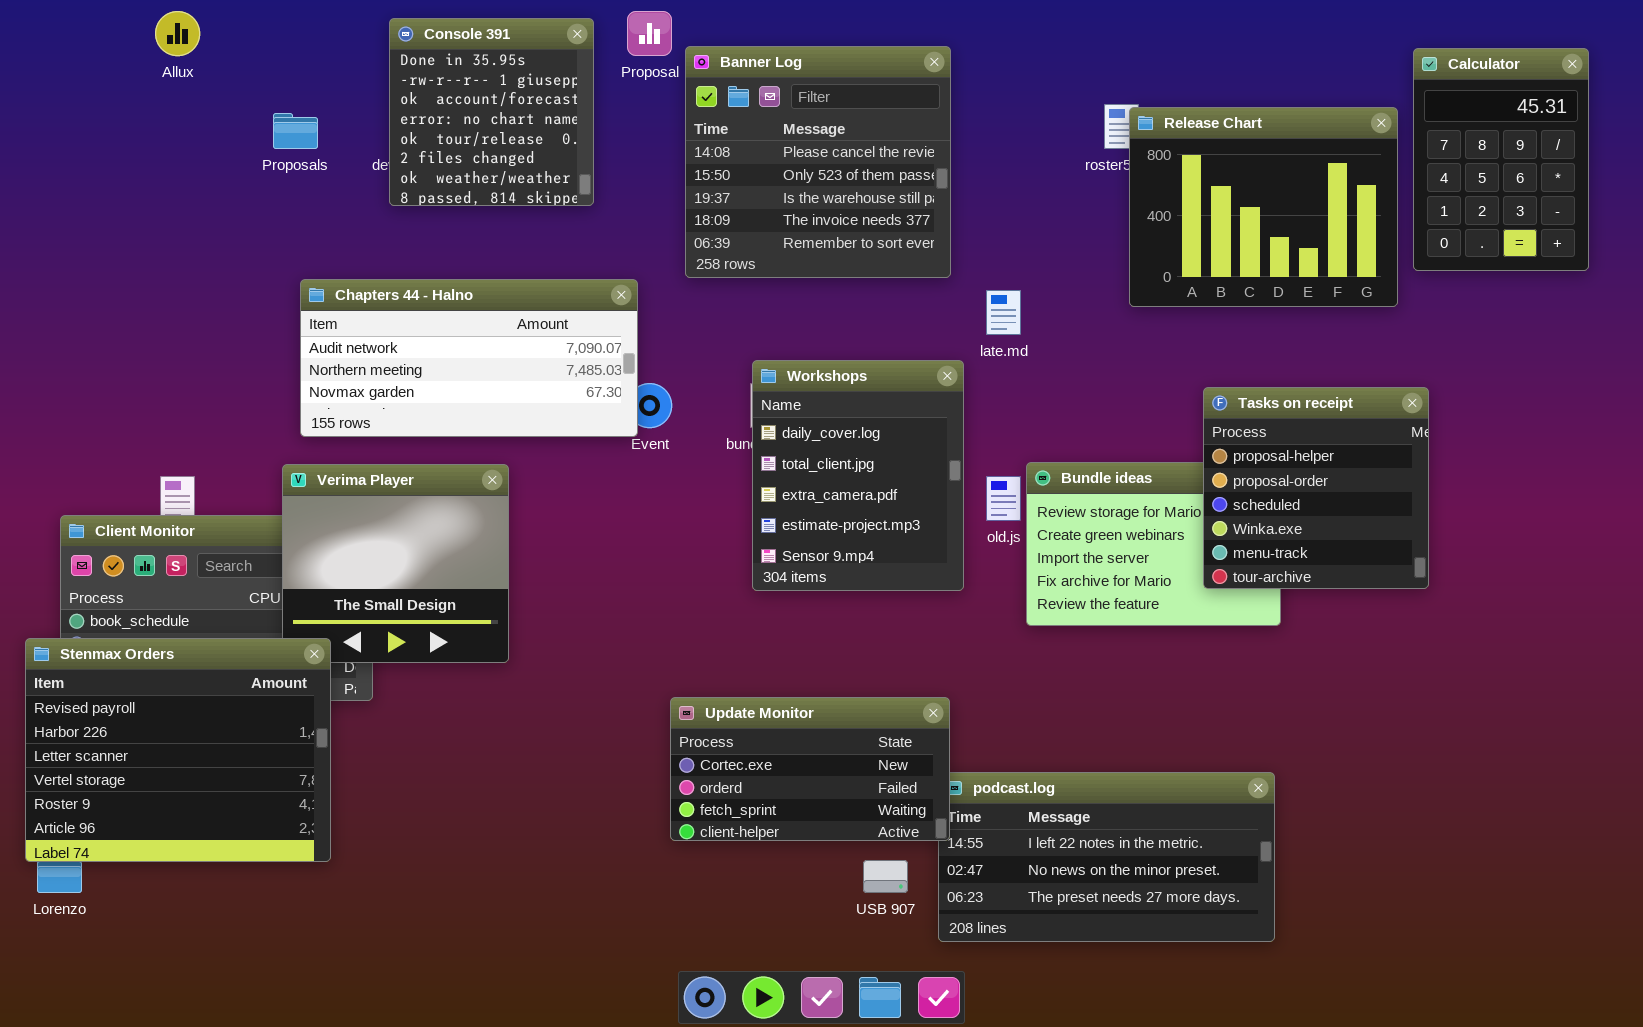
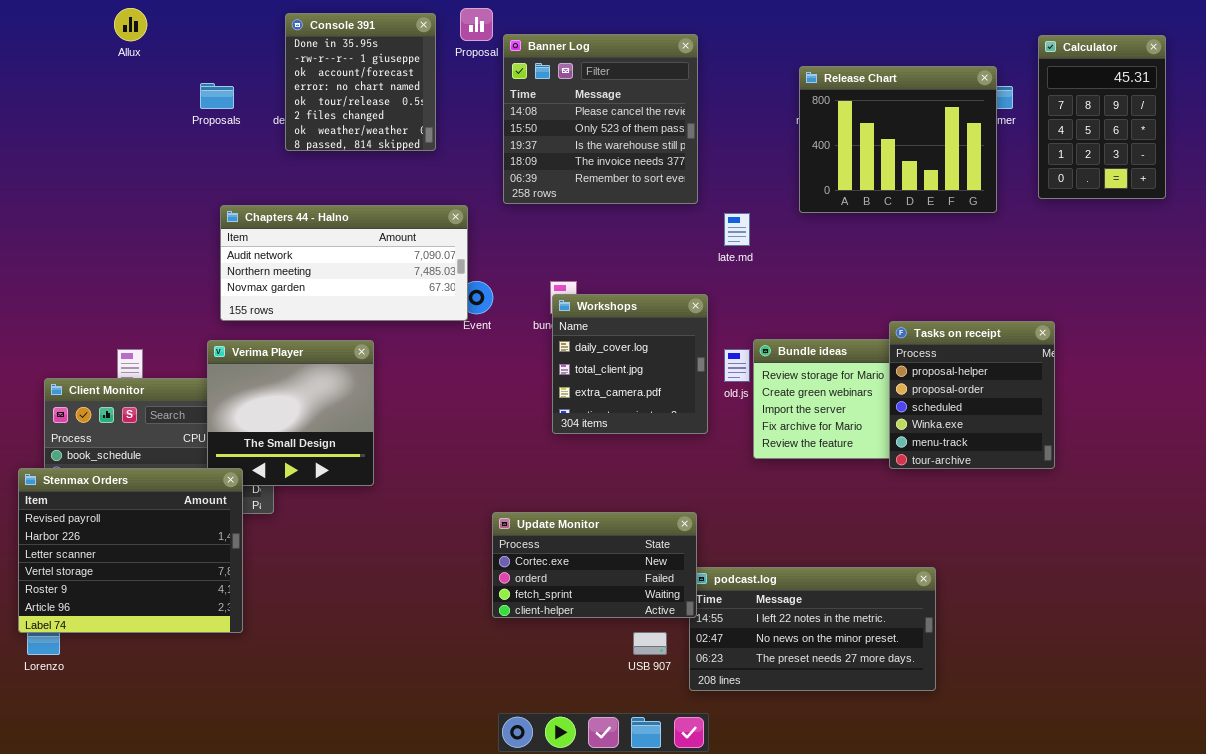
Release Chart: [1129,107,1398,307] -> [799,66,997,213], moved
Workshops: [752,360,964,591] -> [552,294,708,434], resized
Tasks on receipt: [1203,387,1429,589] -> [889,321,1055,469], moved

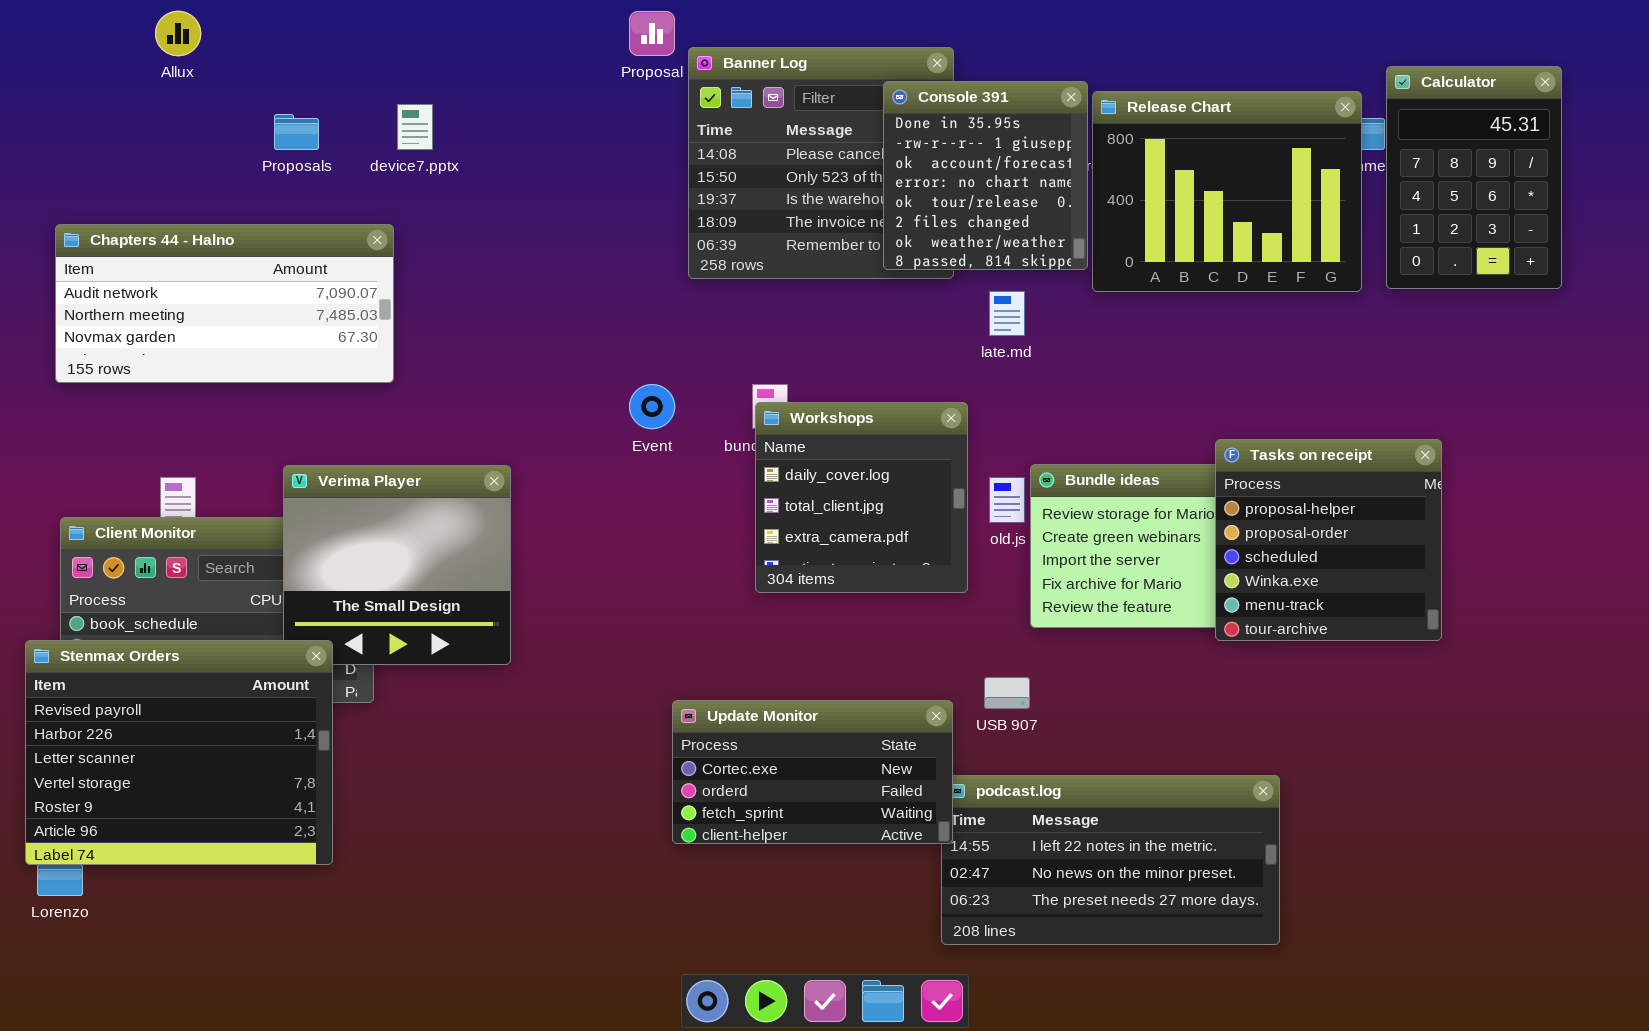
Console 391: [285,13,436,151] -> [883,81,1088,270], moved
Calculator: [1038,35,1166,199] -> [1386,66,1562,289], moved
Chapters 44 - Halno: [220,205,468,321] -> [55,224,394,383], moved
USB 907: [633,632,667,655] -> [984,677,1030,709], moved

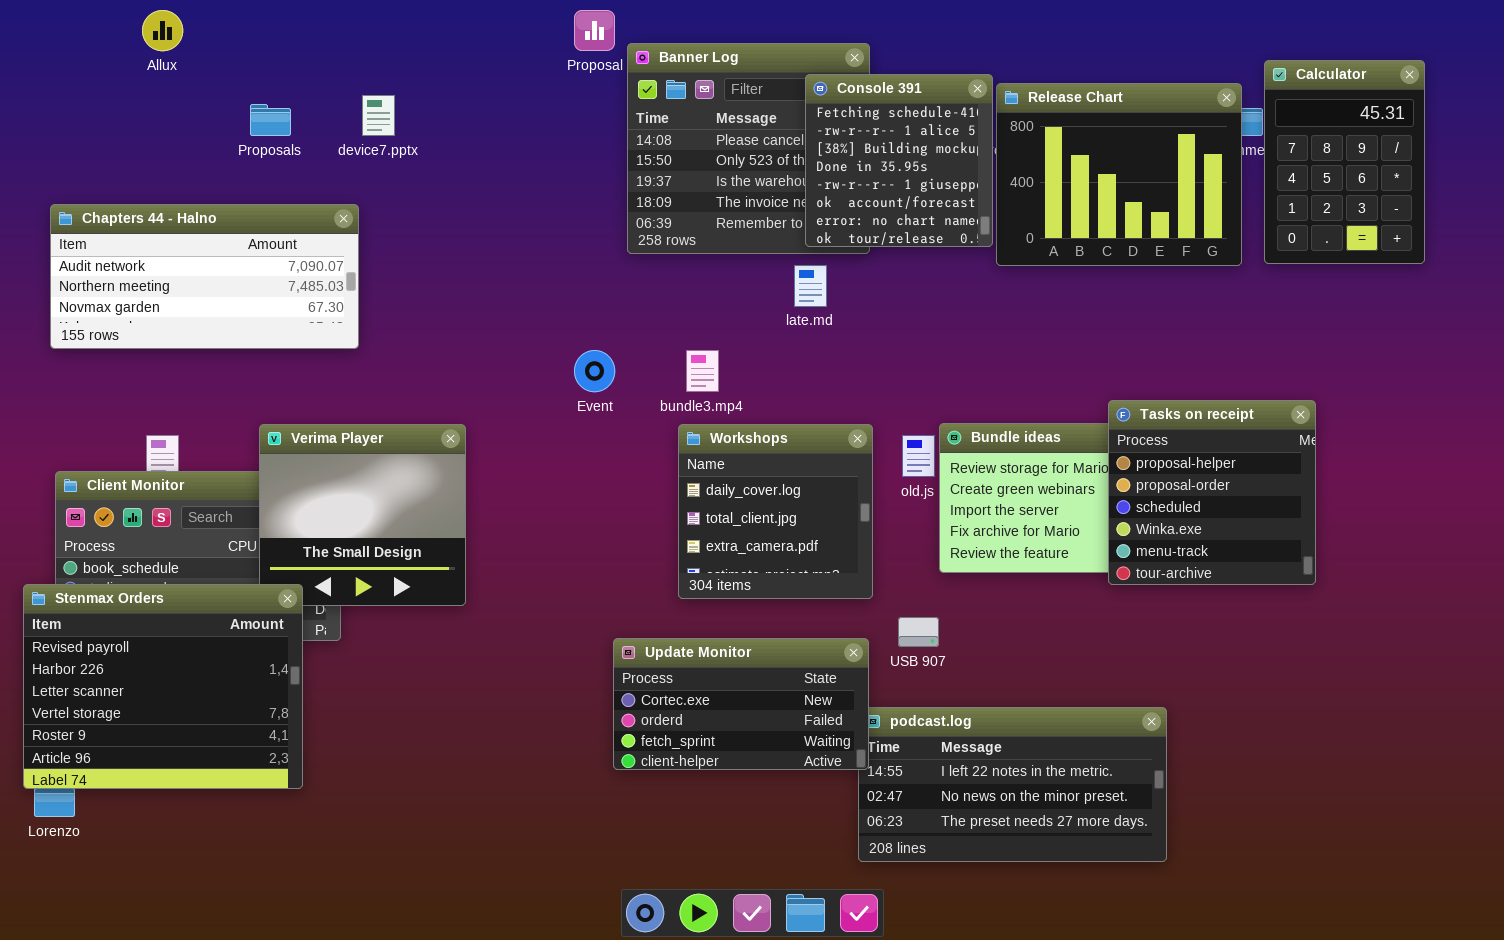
Console 391: [883,81,1088,270] -> [805,74,993,247], scrolled up 3 rows
late.md: [989,291,1025,336] -> [794,265,827,307], moved
Workshops: [755,402,968,593] -> [678,424,873,599], moved

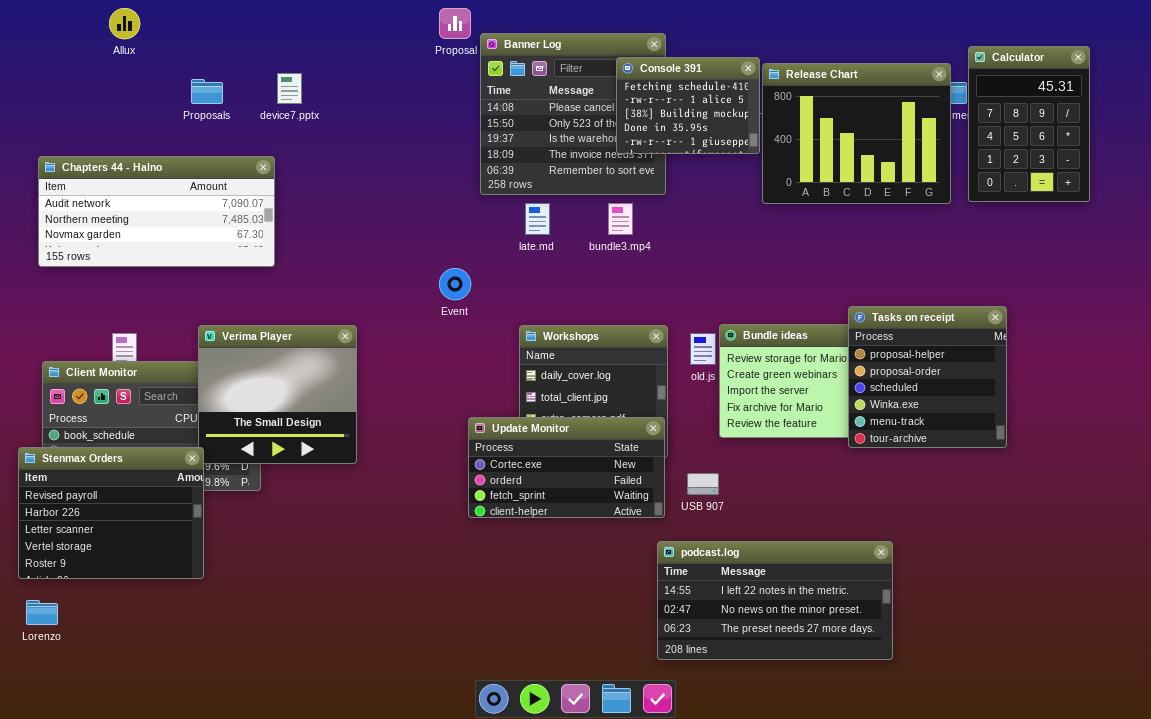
Console 391: [805,74,993,247] -> [616,57,760,154], resized
late.md: [794,265,827,307] -> [525,203,550,235], moved
bundle3.mp4: [686,350,719,392] -> [608,203,633,235], moved
Stenmax Orders: [23,584,303,789] -> [18,447,204,579], resized
Update Monitor: [613,638,869,770] -> [468,417,665,518], moved

